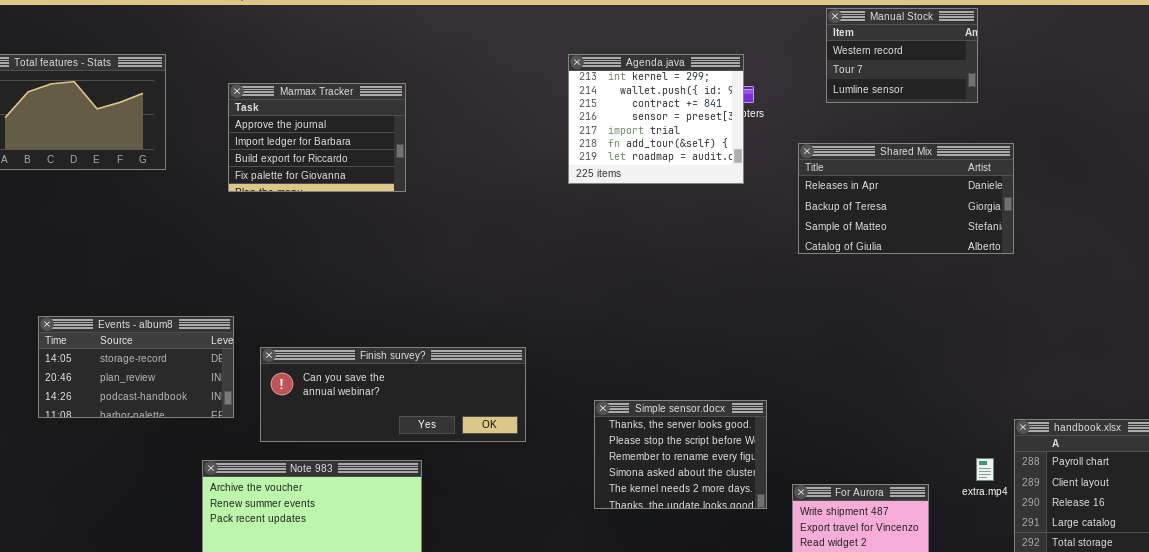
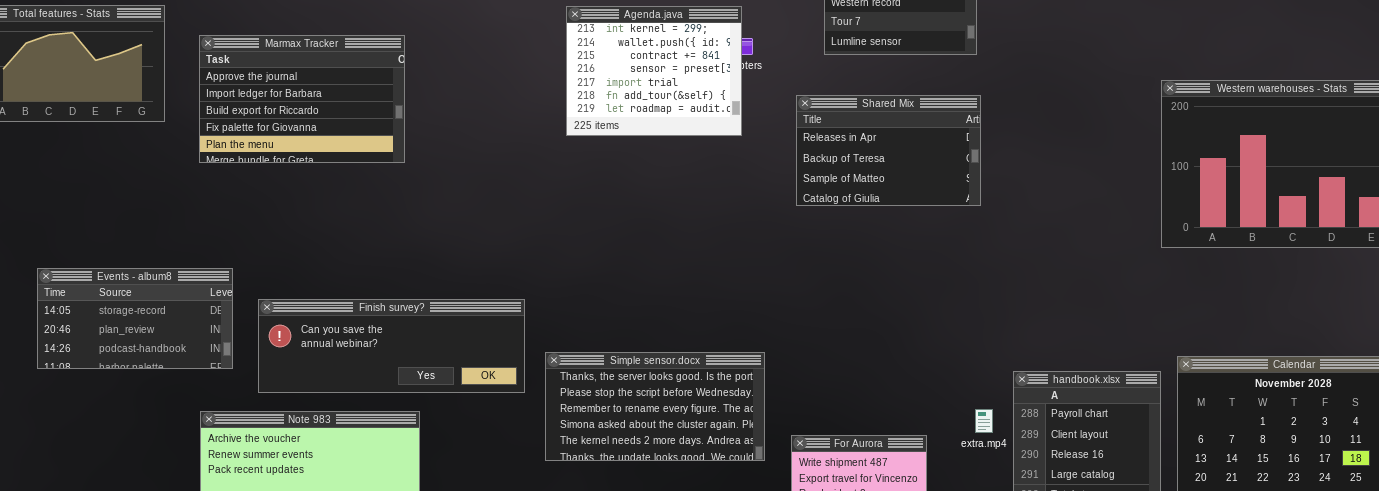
Marmax Tracker: [228,83,406,192] -> [199,35,405,163], resized
Shared Mix: [798,143,1014,254] -> [796,95,981,206], resized
Simple sensor.docx: [594,400,767,509] -> [545,352,765,461], resized

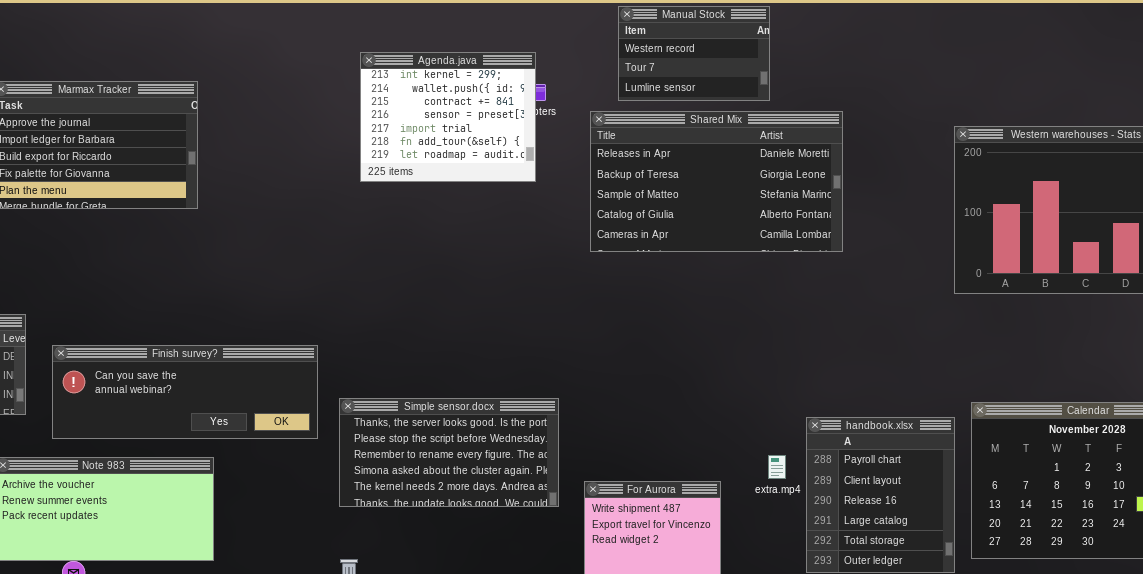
Shared Mix: [796,95,981,206] -> [590,111,843,252], resized

